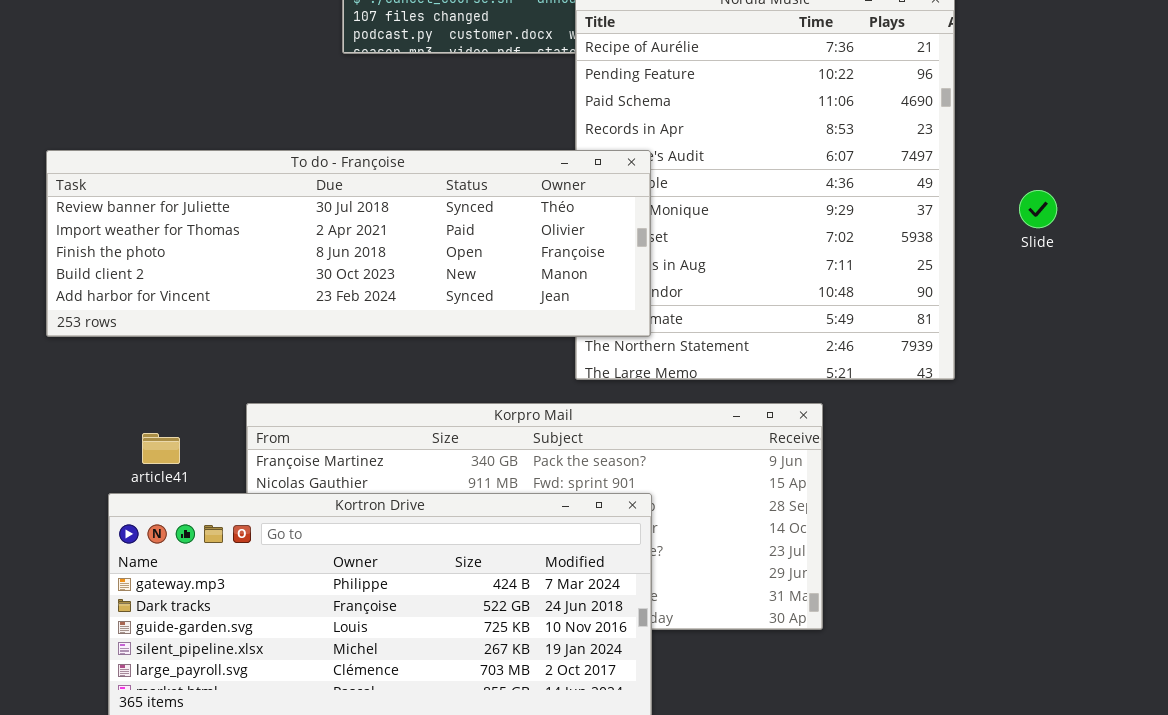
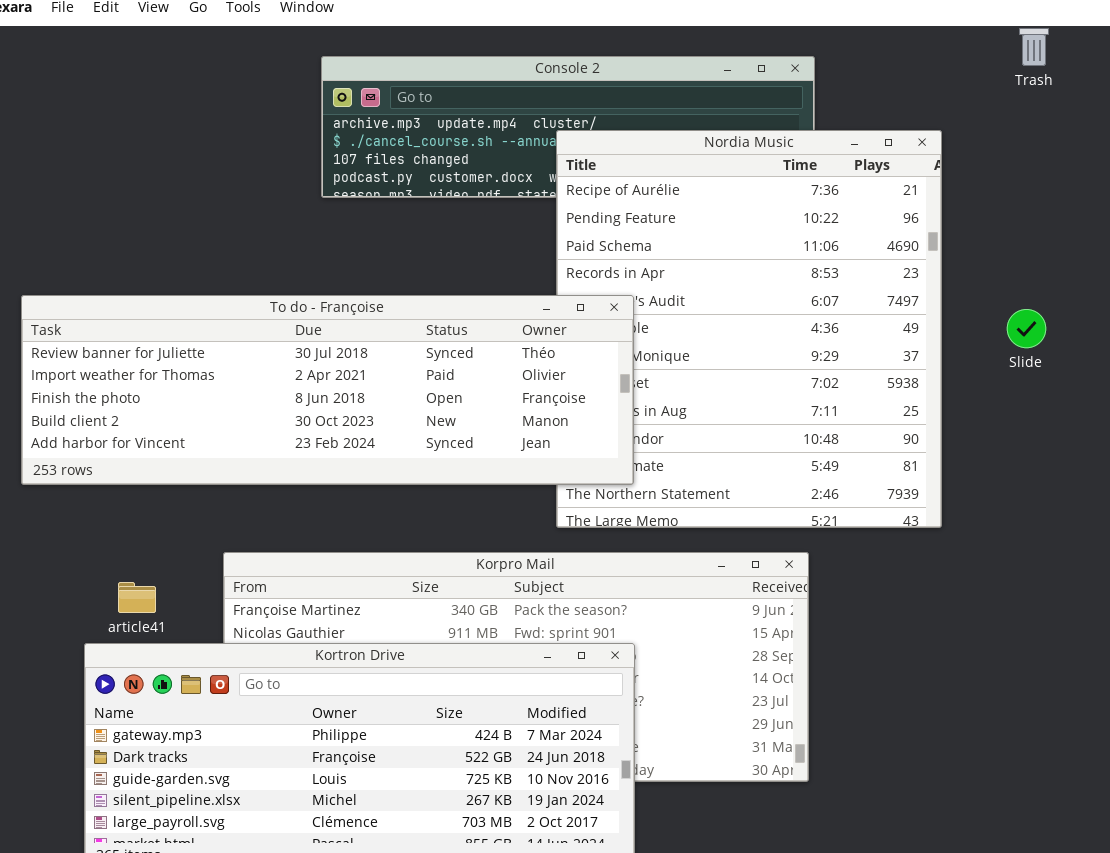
Slide: [1019,190,1057,228] -> [1007,309,1046,348], moved

